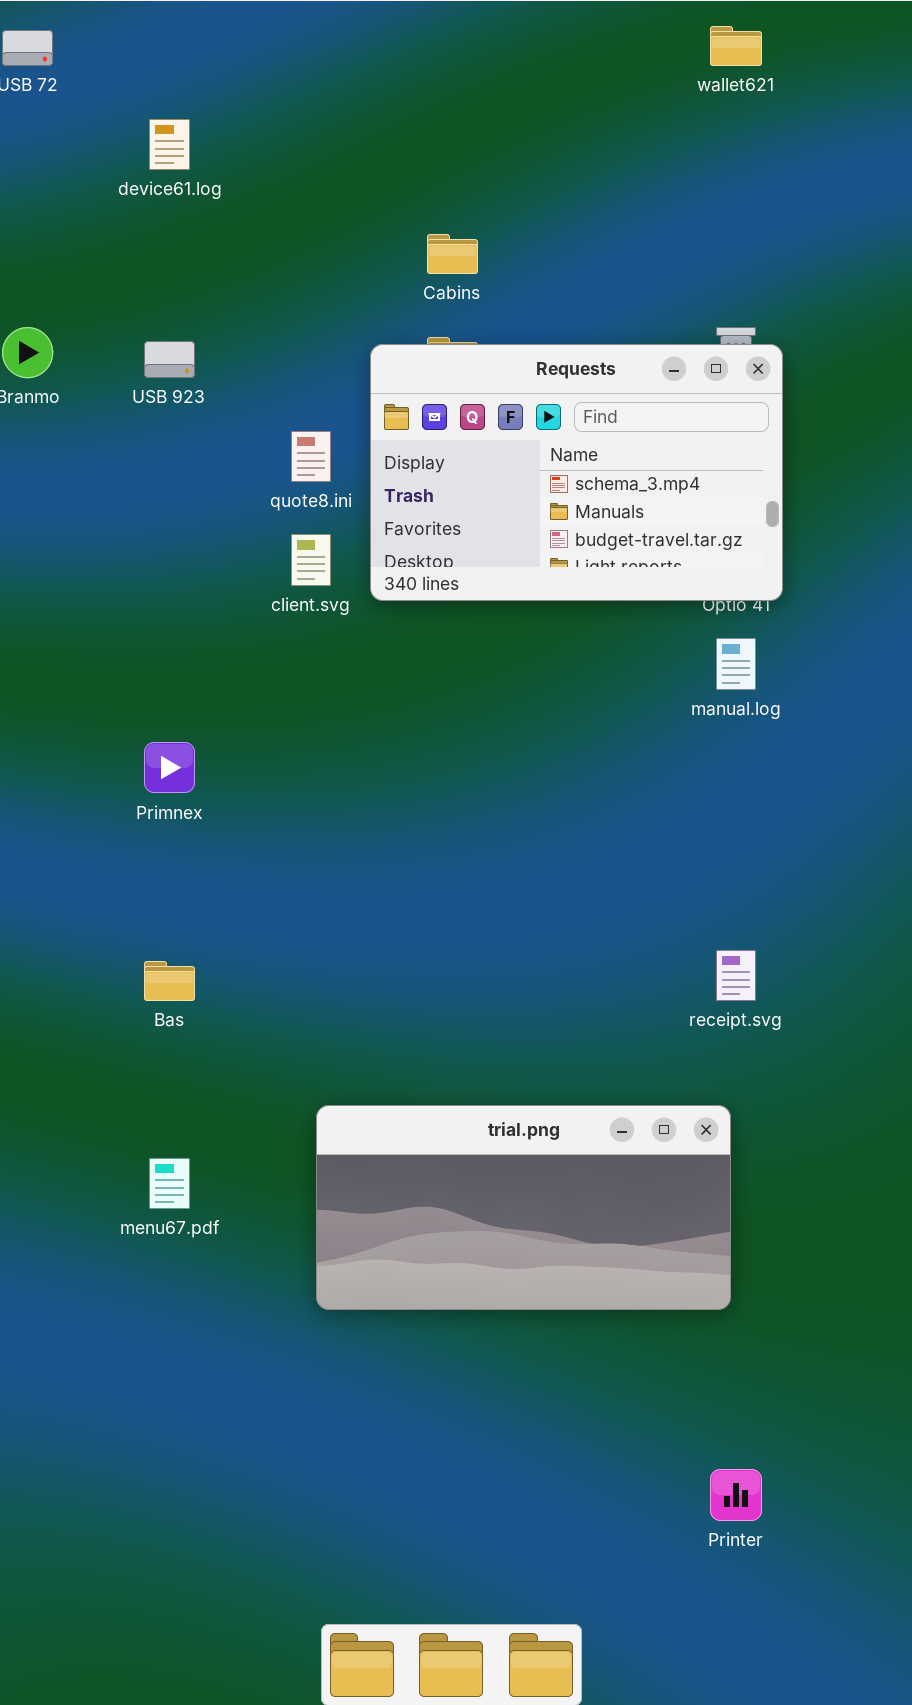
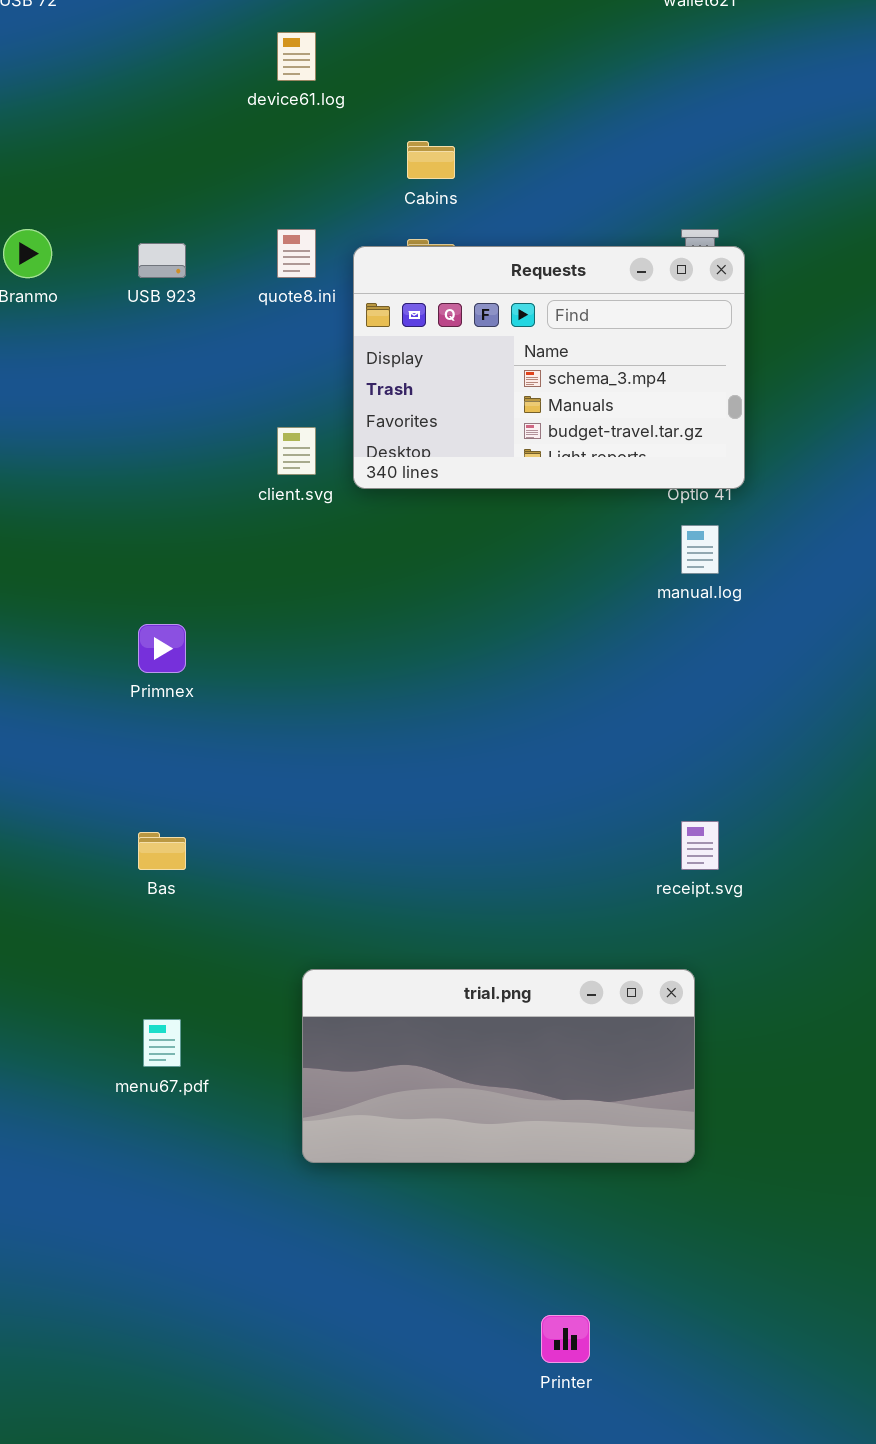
device61.log: [149,119,190,170] -> [277,32,316,81], moved
quote8.ini: [291,431,331,482] -> [277,229,316,278], moved
Printer: [710,1469,762,1521] -> [541,1315,590,1363], moved

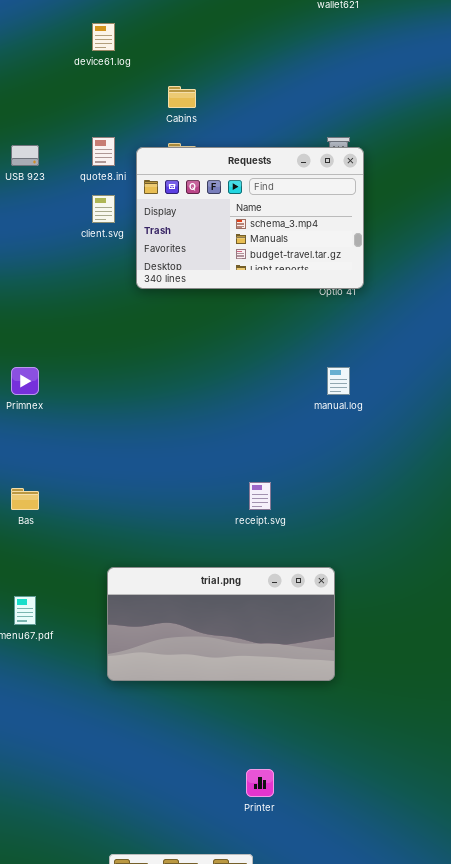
client.svg: [277,427,316,475] -> [92,195,115,223], moved
manual.log: [681,525,719,574] -> [327,367,350,395], moved
receipt.svg: [681,821,719,870] -> [249,482,271,510], moved

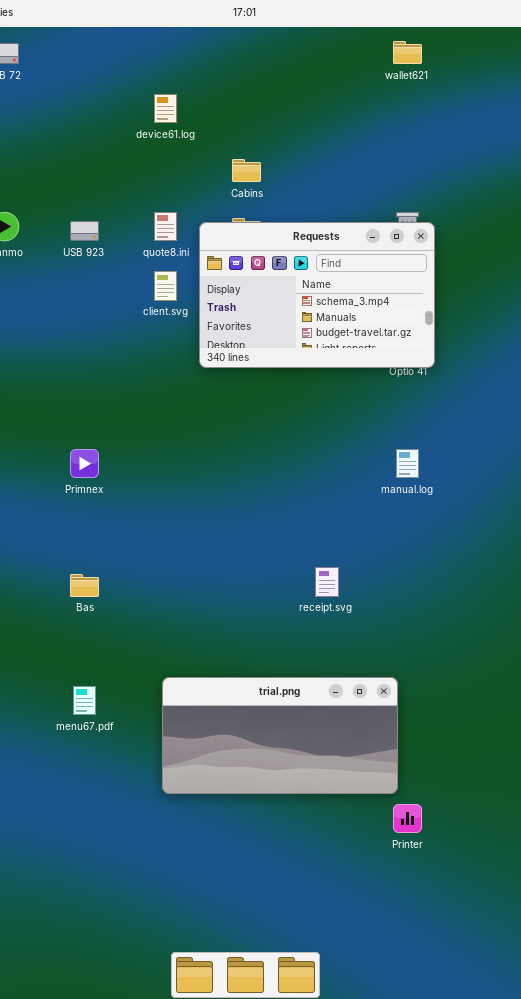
trial.png: [107,567,335,681] -> [162,677,398,794], moved
Printer: [246,769,274,797] -> [393,804,422,833], moved

